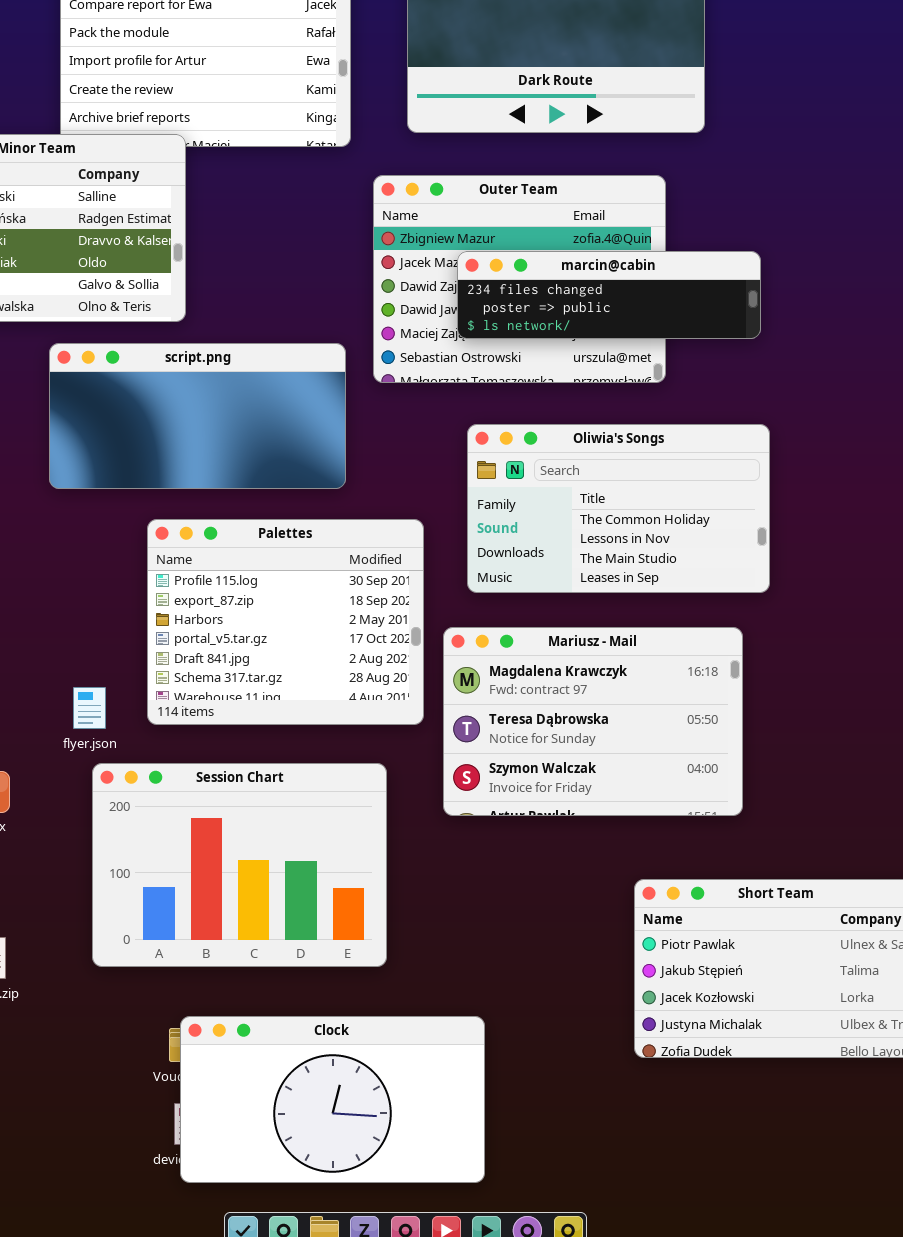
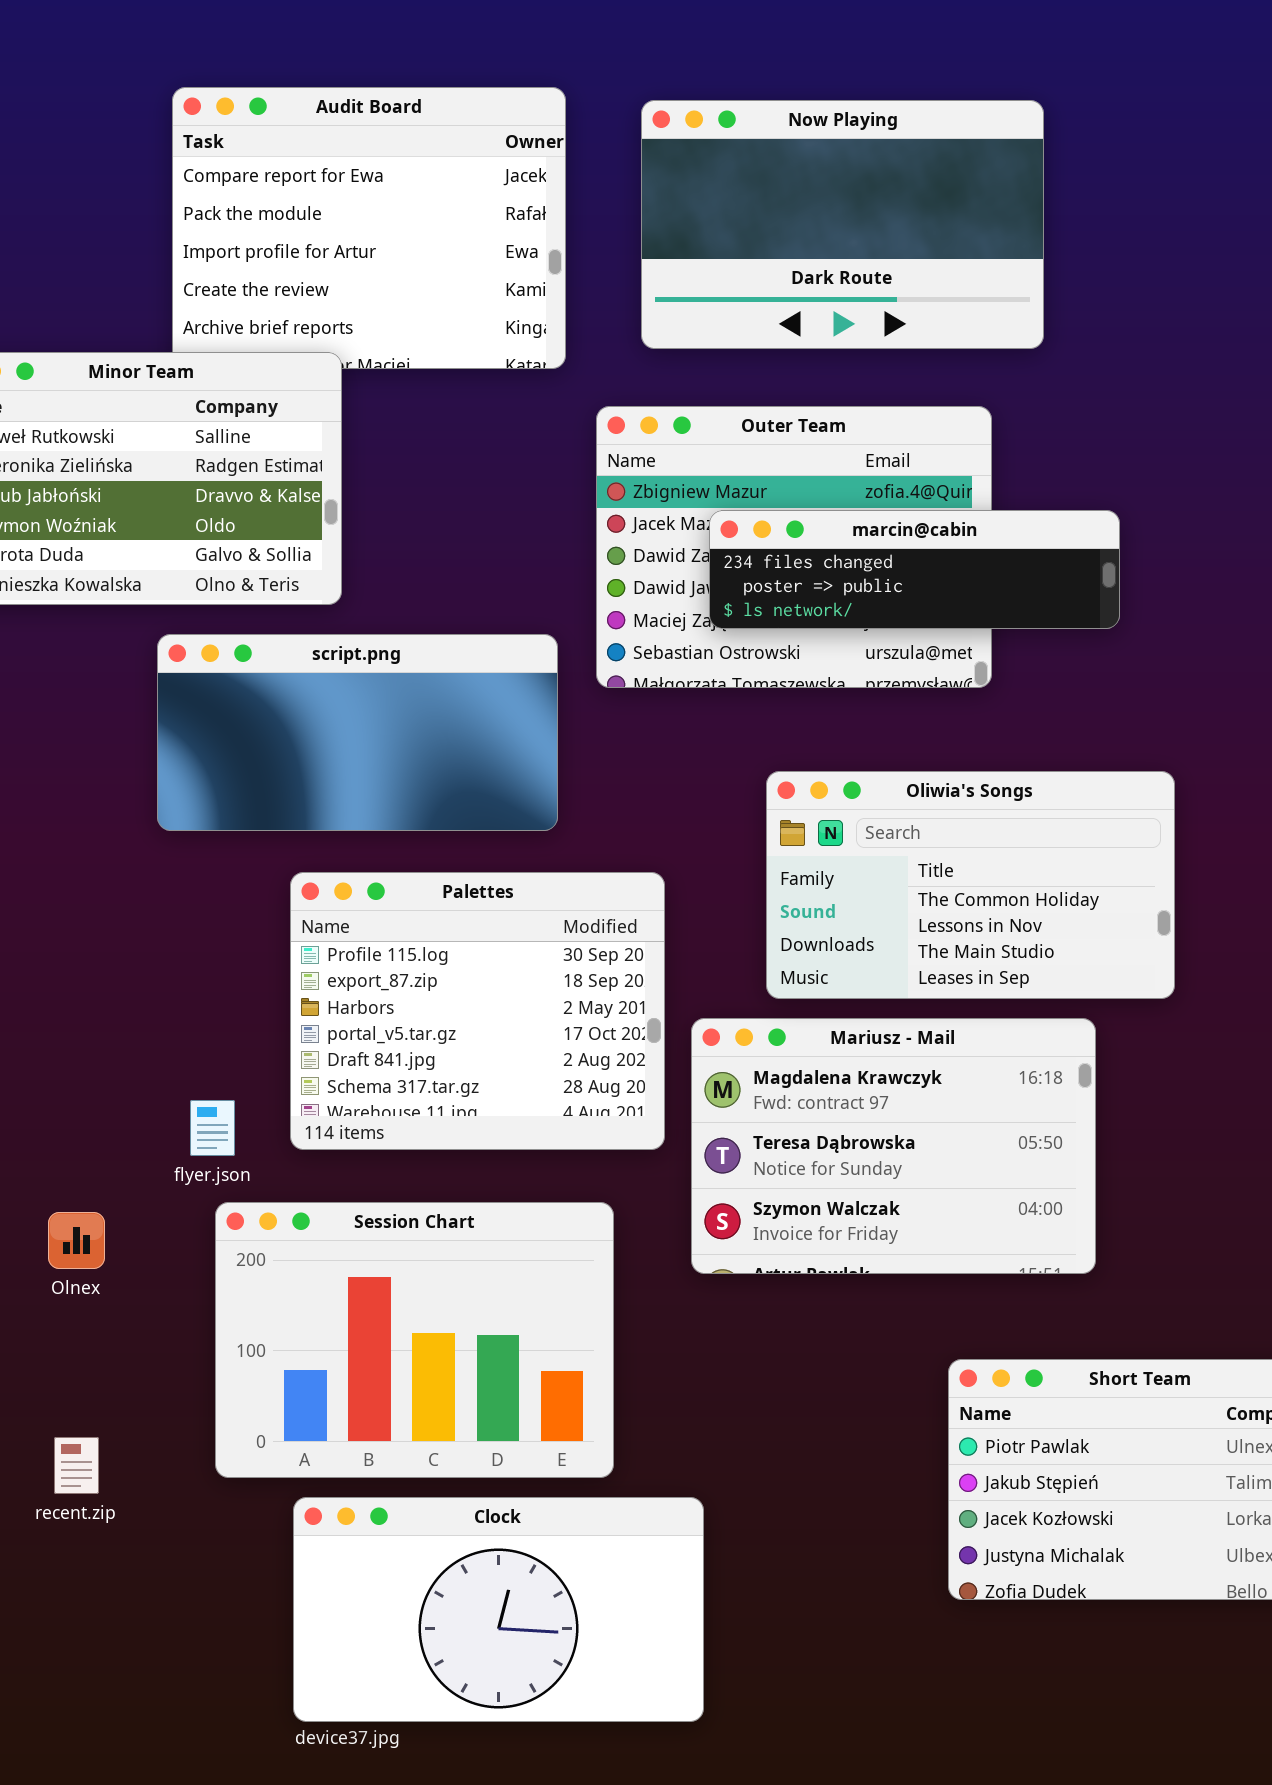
Oliwia's Songs: [467,424,770,593] -> [766,771,1175,999], moved
Clock: [180,1016,485,1183] -> [293,1497,704,1722], moved

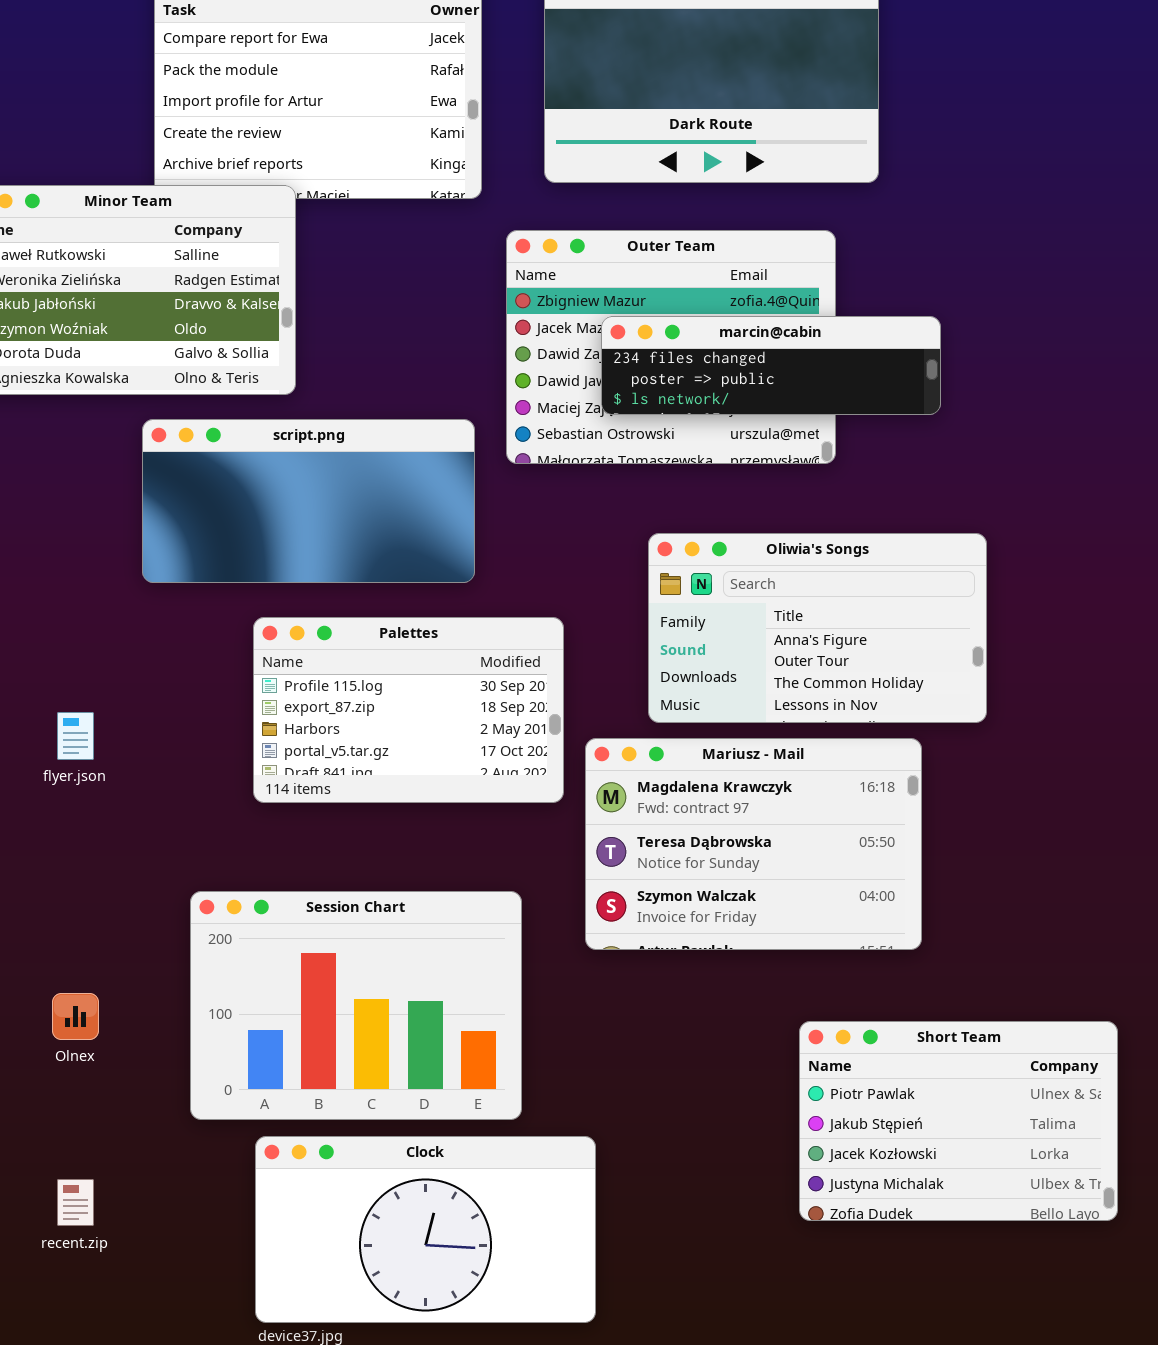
Oliwia's Songs: [766,771,1175,999] -> [648,533,987,723], scrolled up 2 rows
Palettes: [290,872,665,1150] -> [253,617,564,803], resized
flyer.json: [190,1100,235,1156] -> [57,712,94,760], moved
Olnex: [48,1212,105,1269] -> [52,993,99,1040], moved
recent.zip: [54,1437,99,1494] -> [57,1179,94,1226], moved

